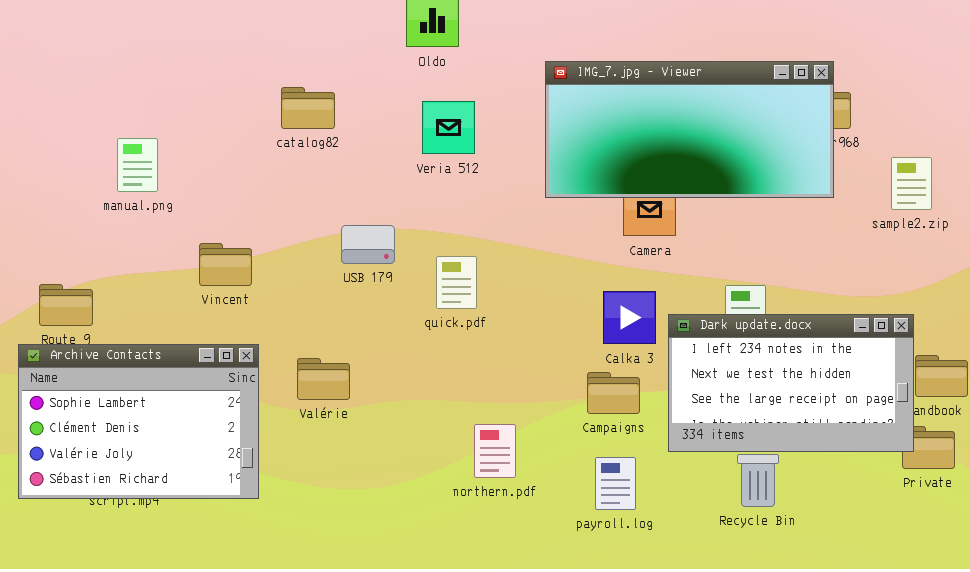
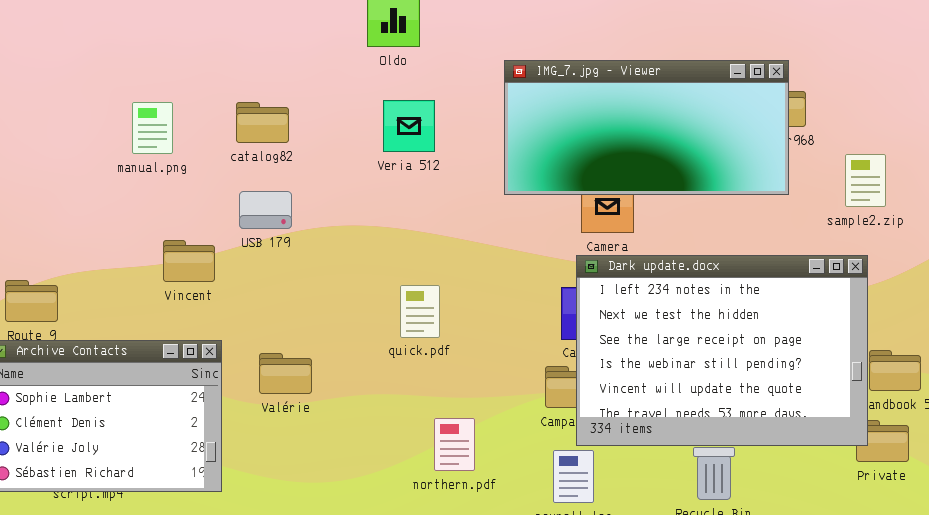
catalog82: [281,87,335,129] -> [236,102,289,143], moved
manual.png: [117,138,158,192] -> [132,102,173,154], moved
USB 179: [341,225,395,264] -> [239,191,292,229], moved
quick.pdf: [436,256,477,309] -> [400,285,440,338], moved
Dark update.docx: [668,314,914,452] -> [576,255,868,446], resized

